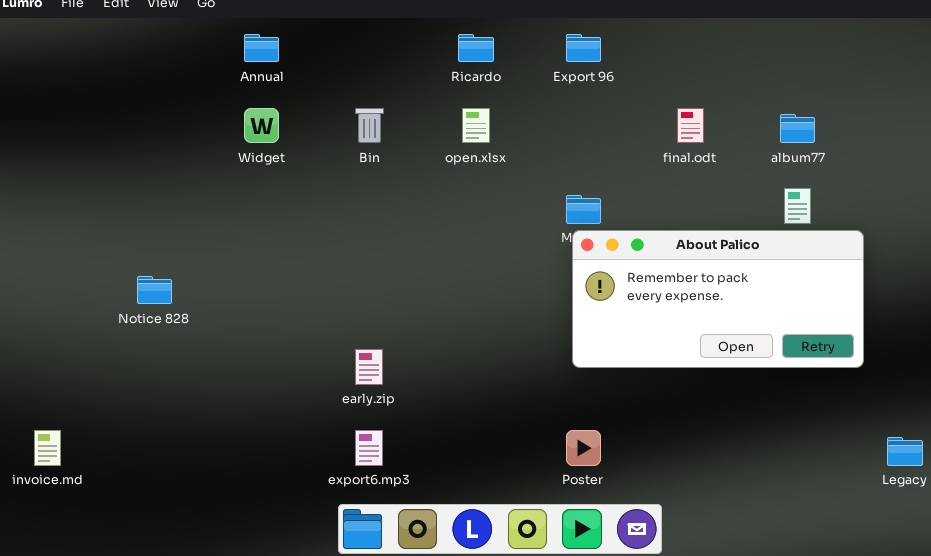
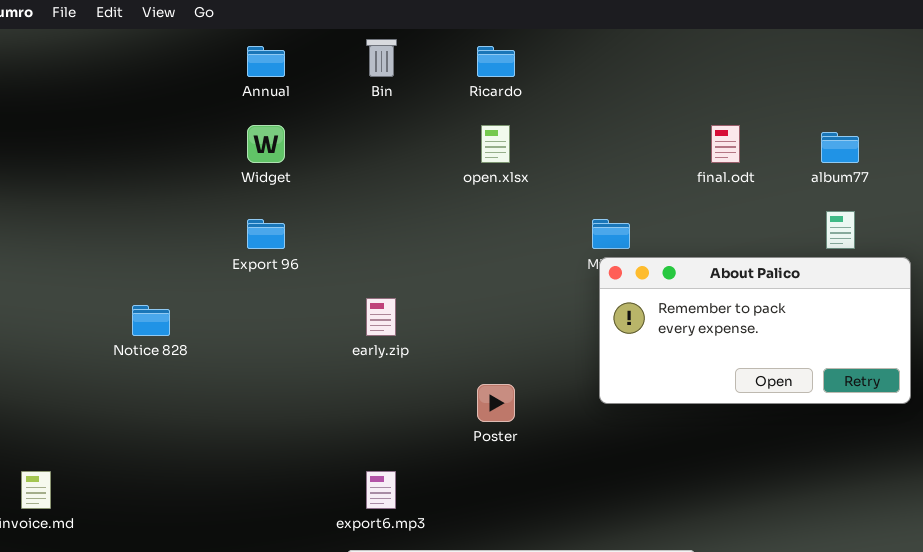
Export 96: [566,34,601,62] -> [247,219,285,249], moved
Bin: [355,108,384,143] -> [366,39,397,77], moved
early.zip: [355,349,383,385] -> [366,298,396,336], moved
Poster: [566,430,601,466] -> [477,384,515,422], moved

